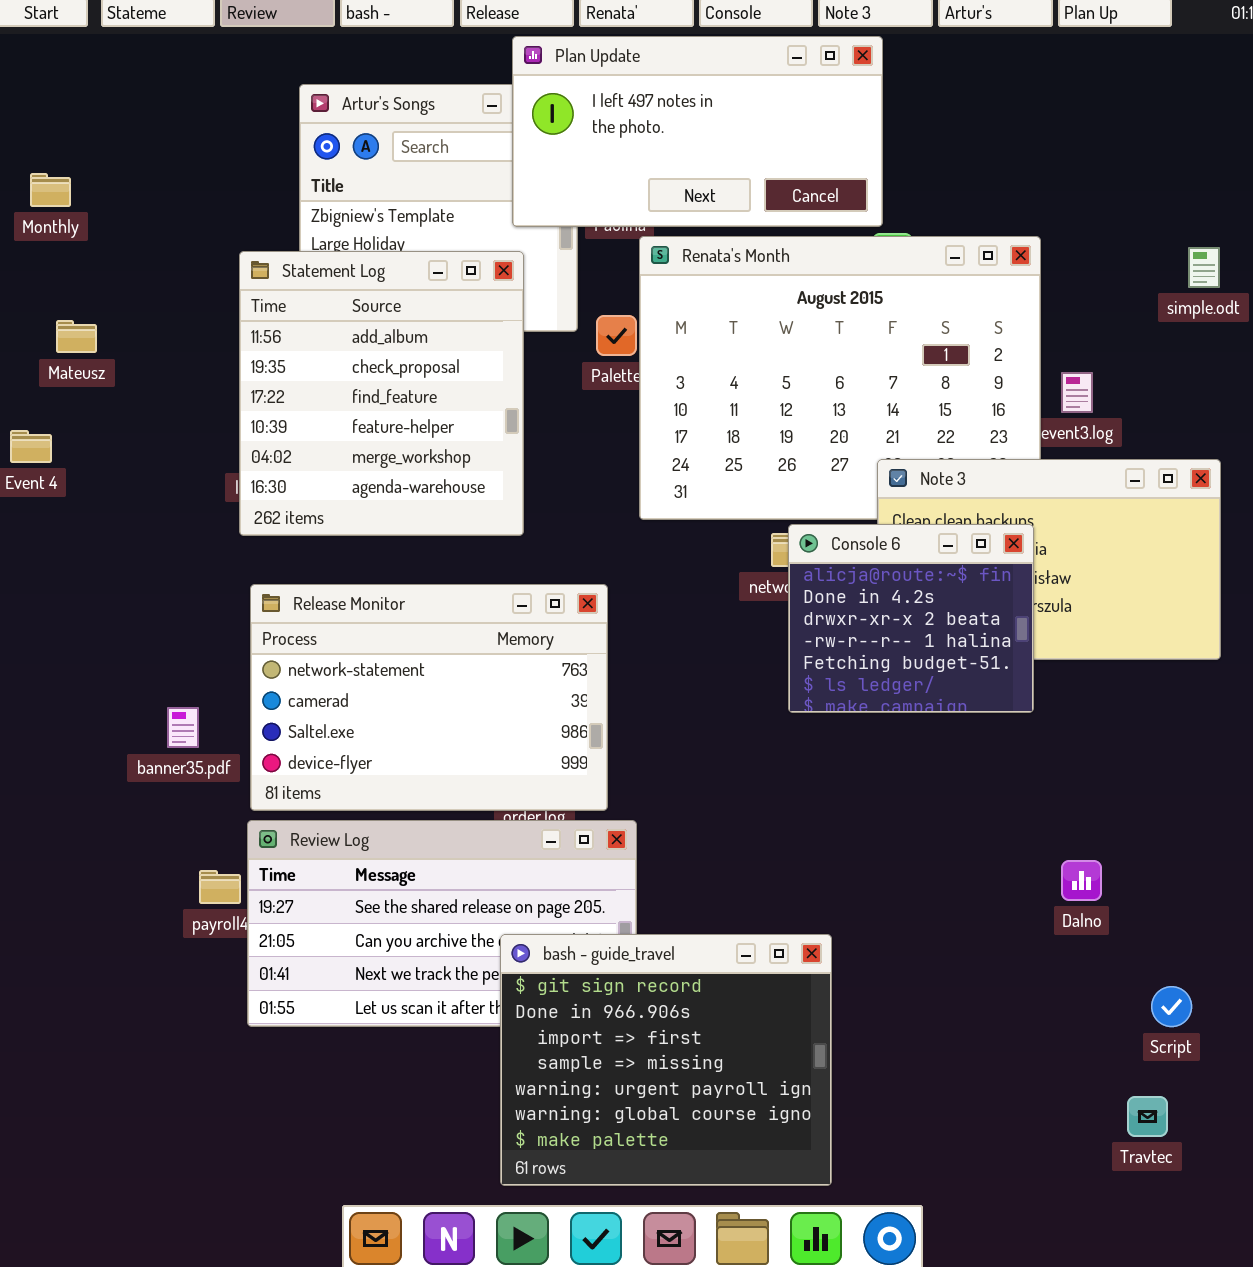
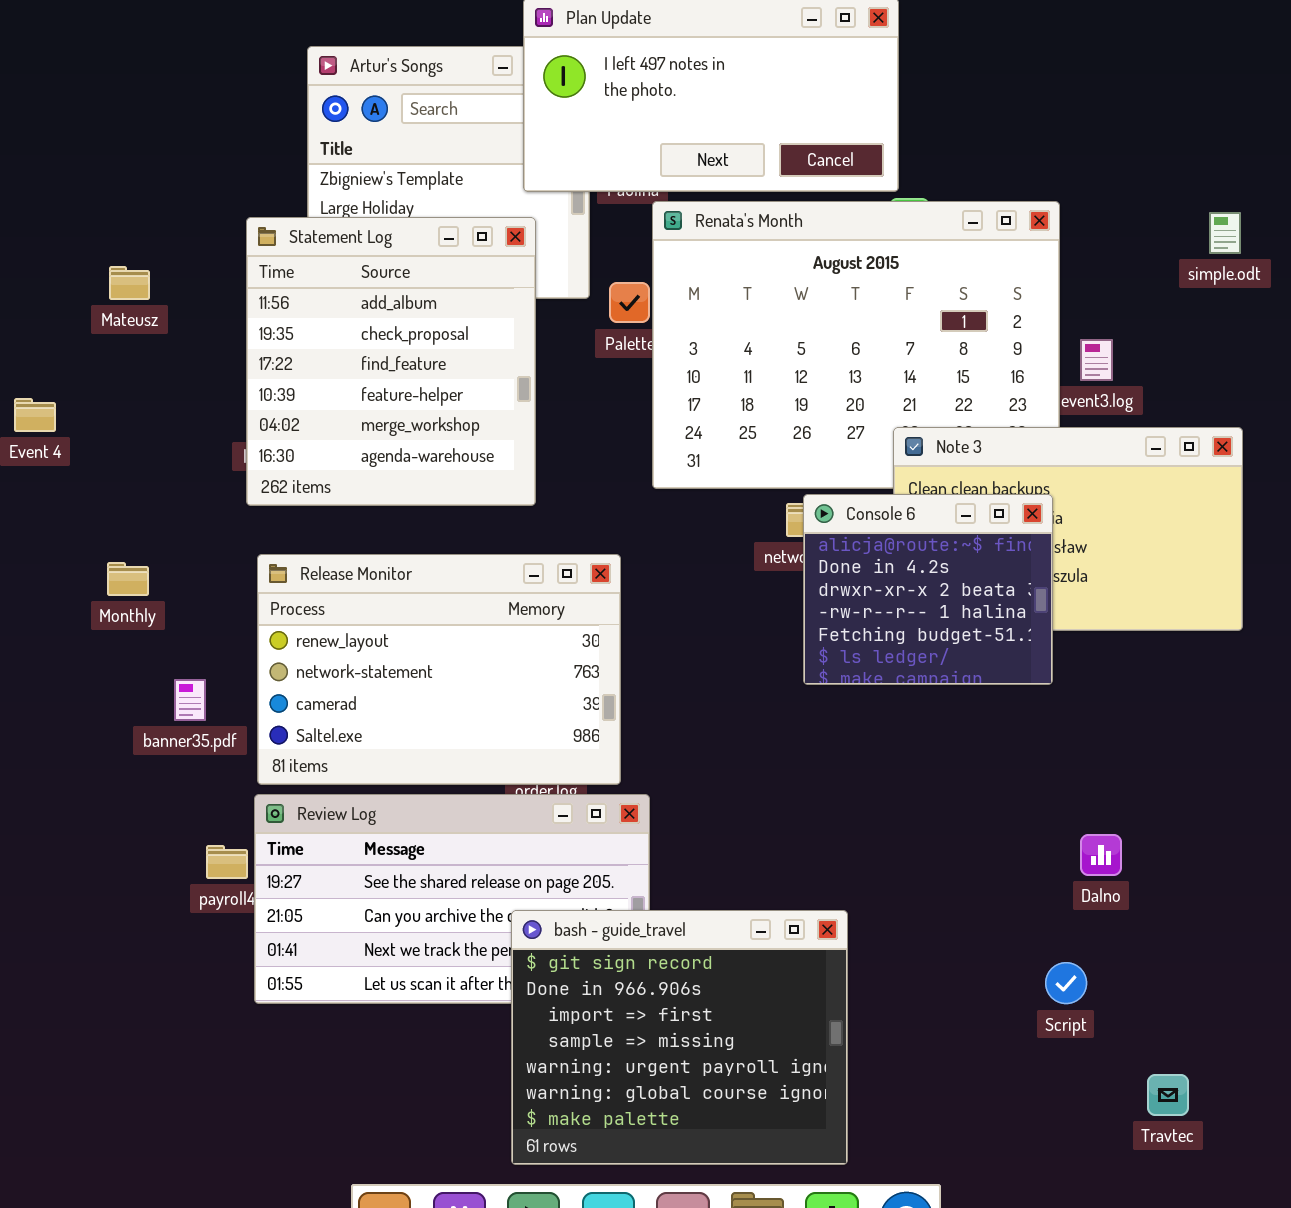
Monthly: [30,173,71,207] -> [107,562,149,596], moved
Mateusz: [56,320,97,353] -> [109,266,150,300], moved
Release Monitor: [250,584,608,811] -> [257,554,621,785], scrolled up 1 row
Script: [1151,986,1192,1027] -> [1045,962,1087,1004], moved

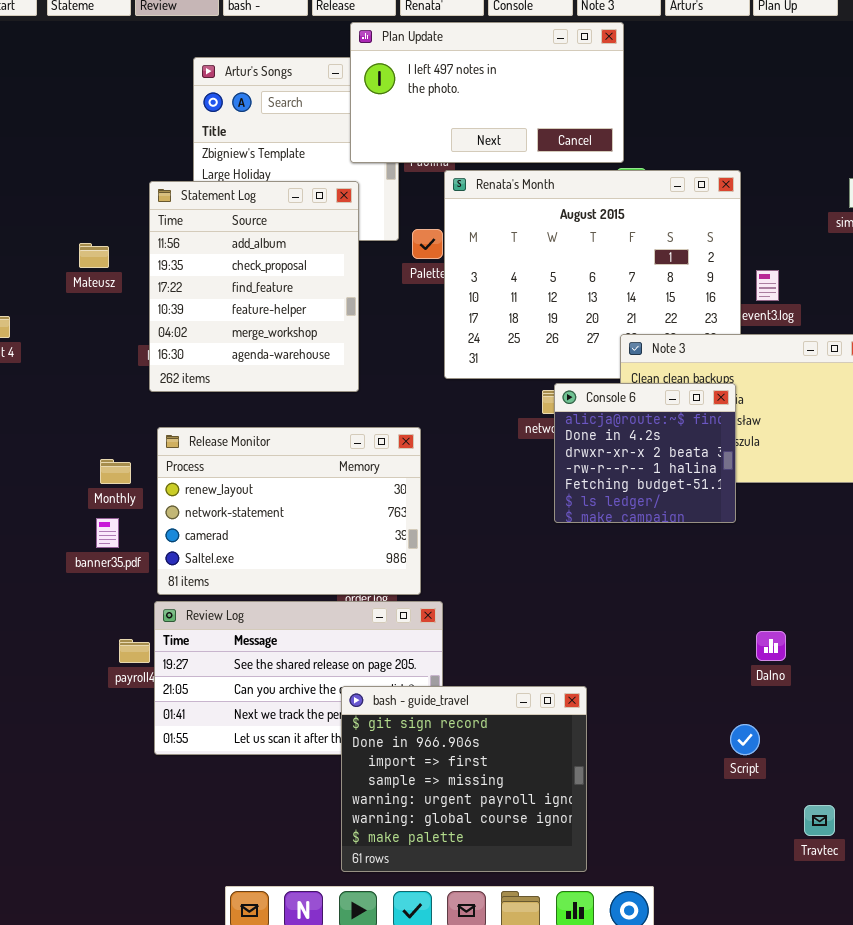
Mateusz: [109,266,150,300] -> [79,243,109,268], moved
Monthly: [107,562,149,596] -> [100,459,131,484], moved

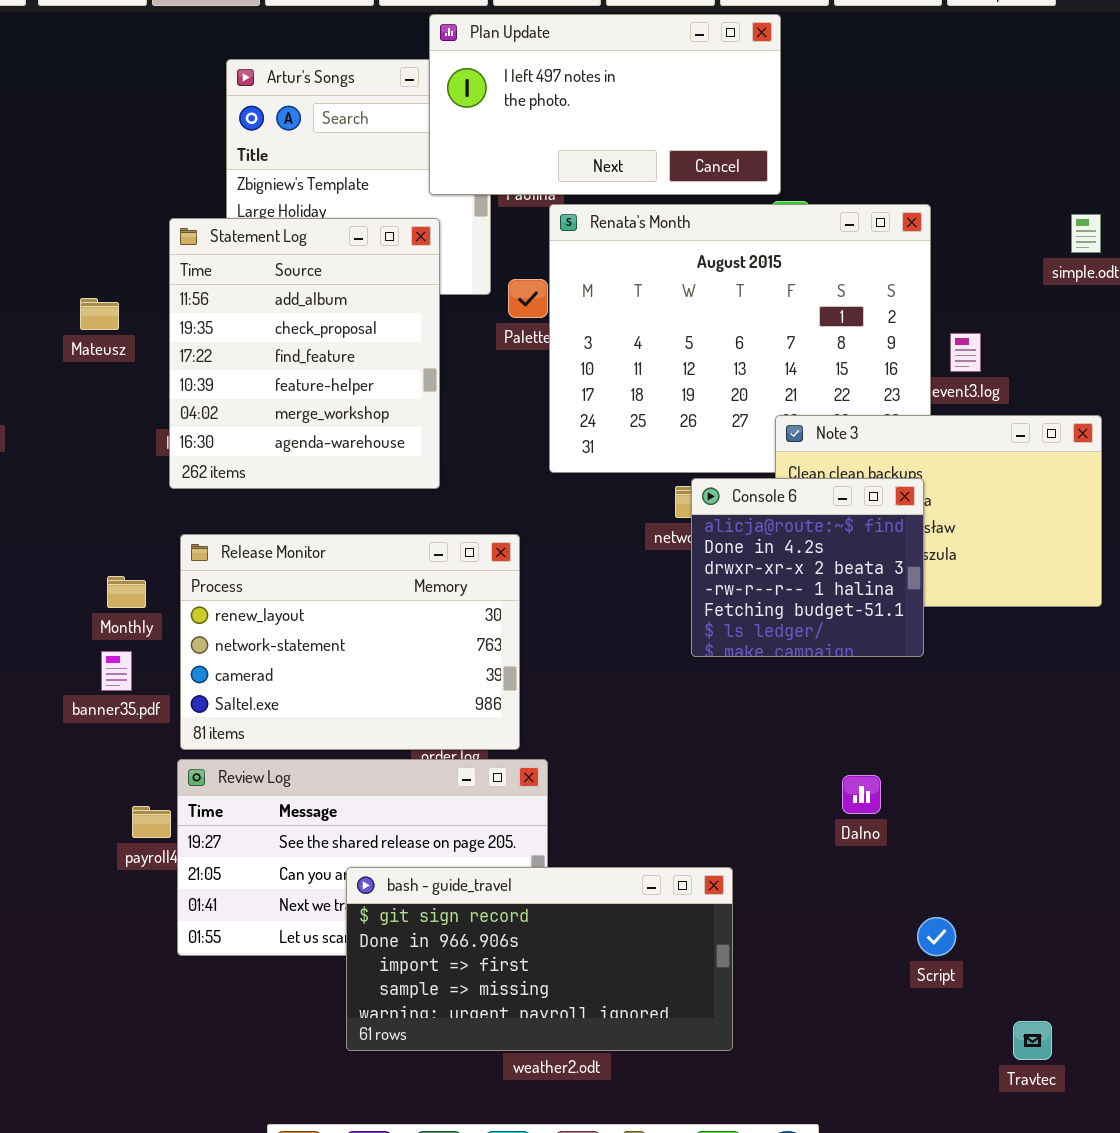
Dalno: [756,631,786,661] -> [842,775,881,814], moved
bash - guide_travel: [341,686,587,872] -> [346,867,733,1051], resized

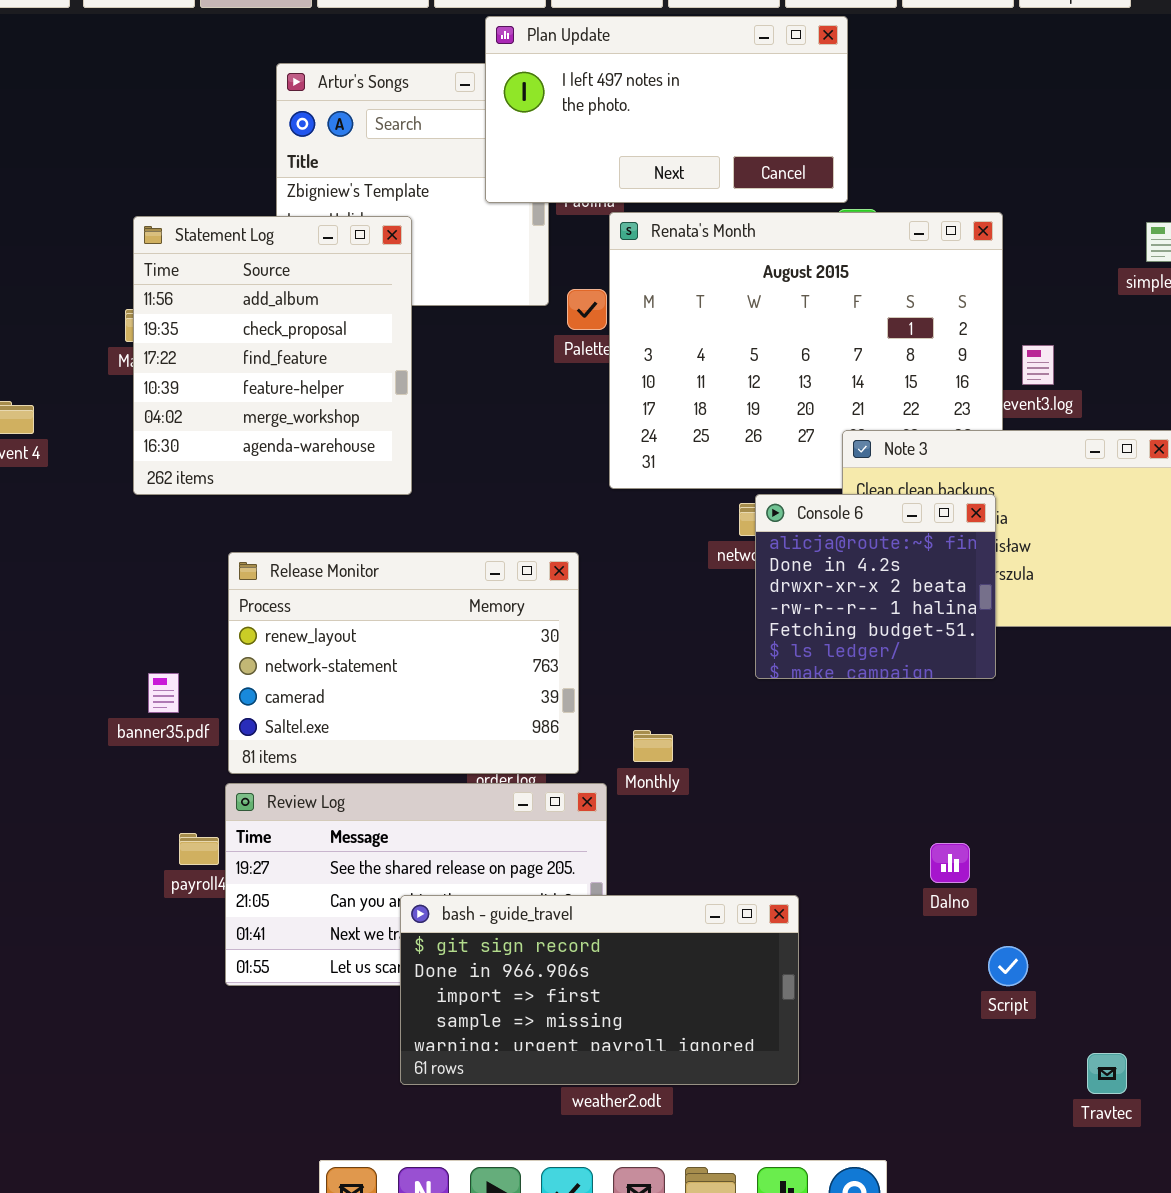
Statement Log: [169,218,440,489] -> [133,216,412,495], moved
Monthly: [107,576,146,608] -> [633,730,673,762], moved
Dalno: [842,775,881,814] -> [930,843,970,883], moved

